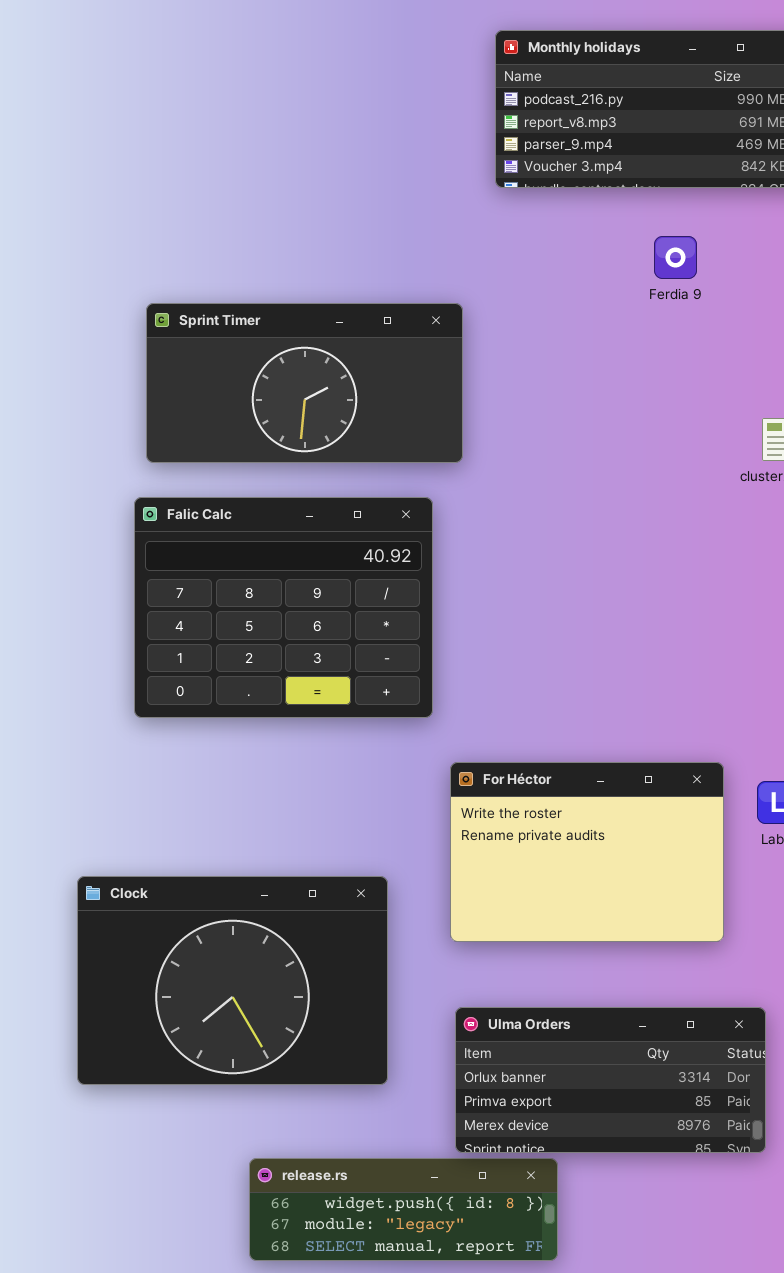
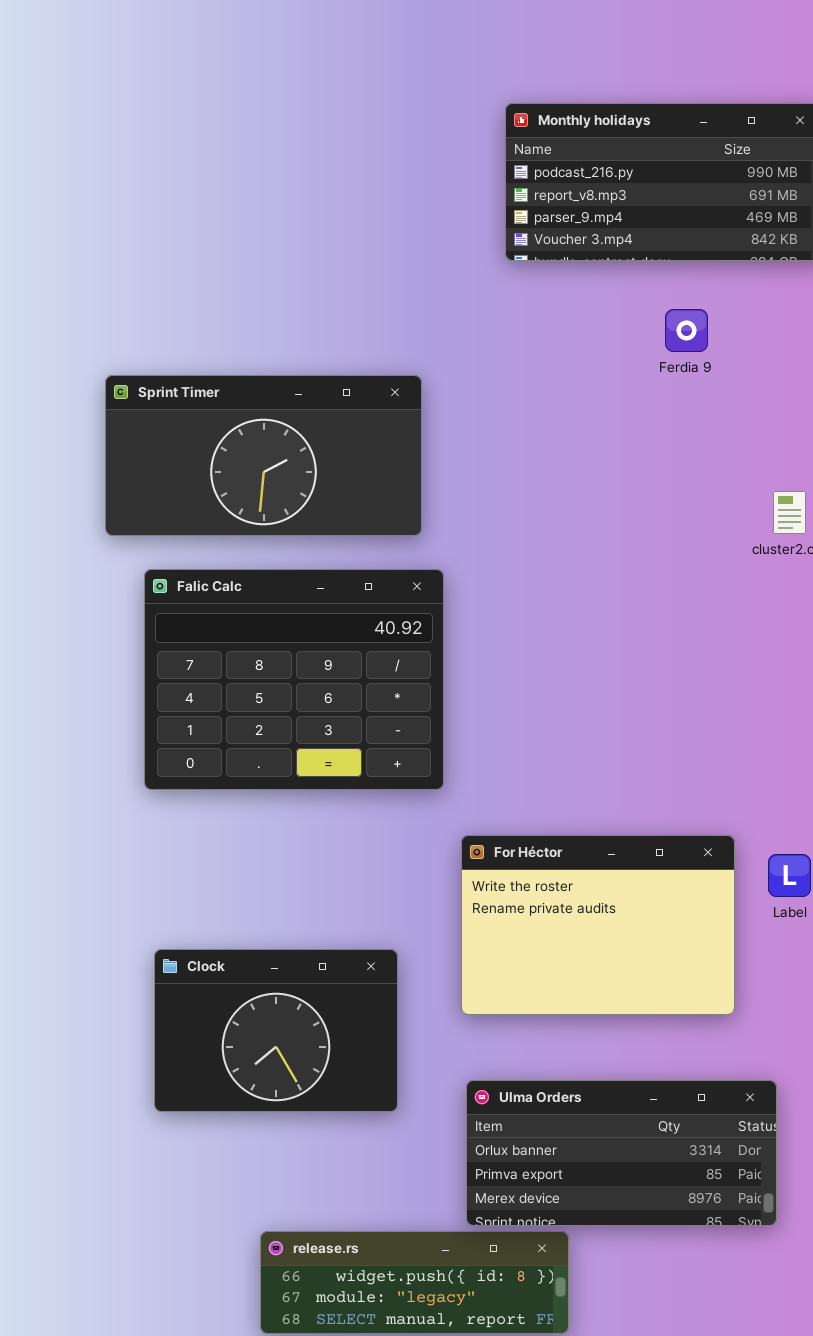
Sprint Timer: [146,303,463,463] -> [105,375,422,536], moved
Clock: [77,876,388,1085] -> [154,949,398,1112], resized

